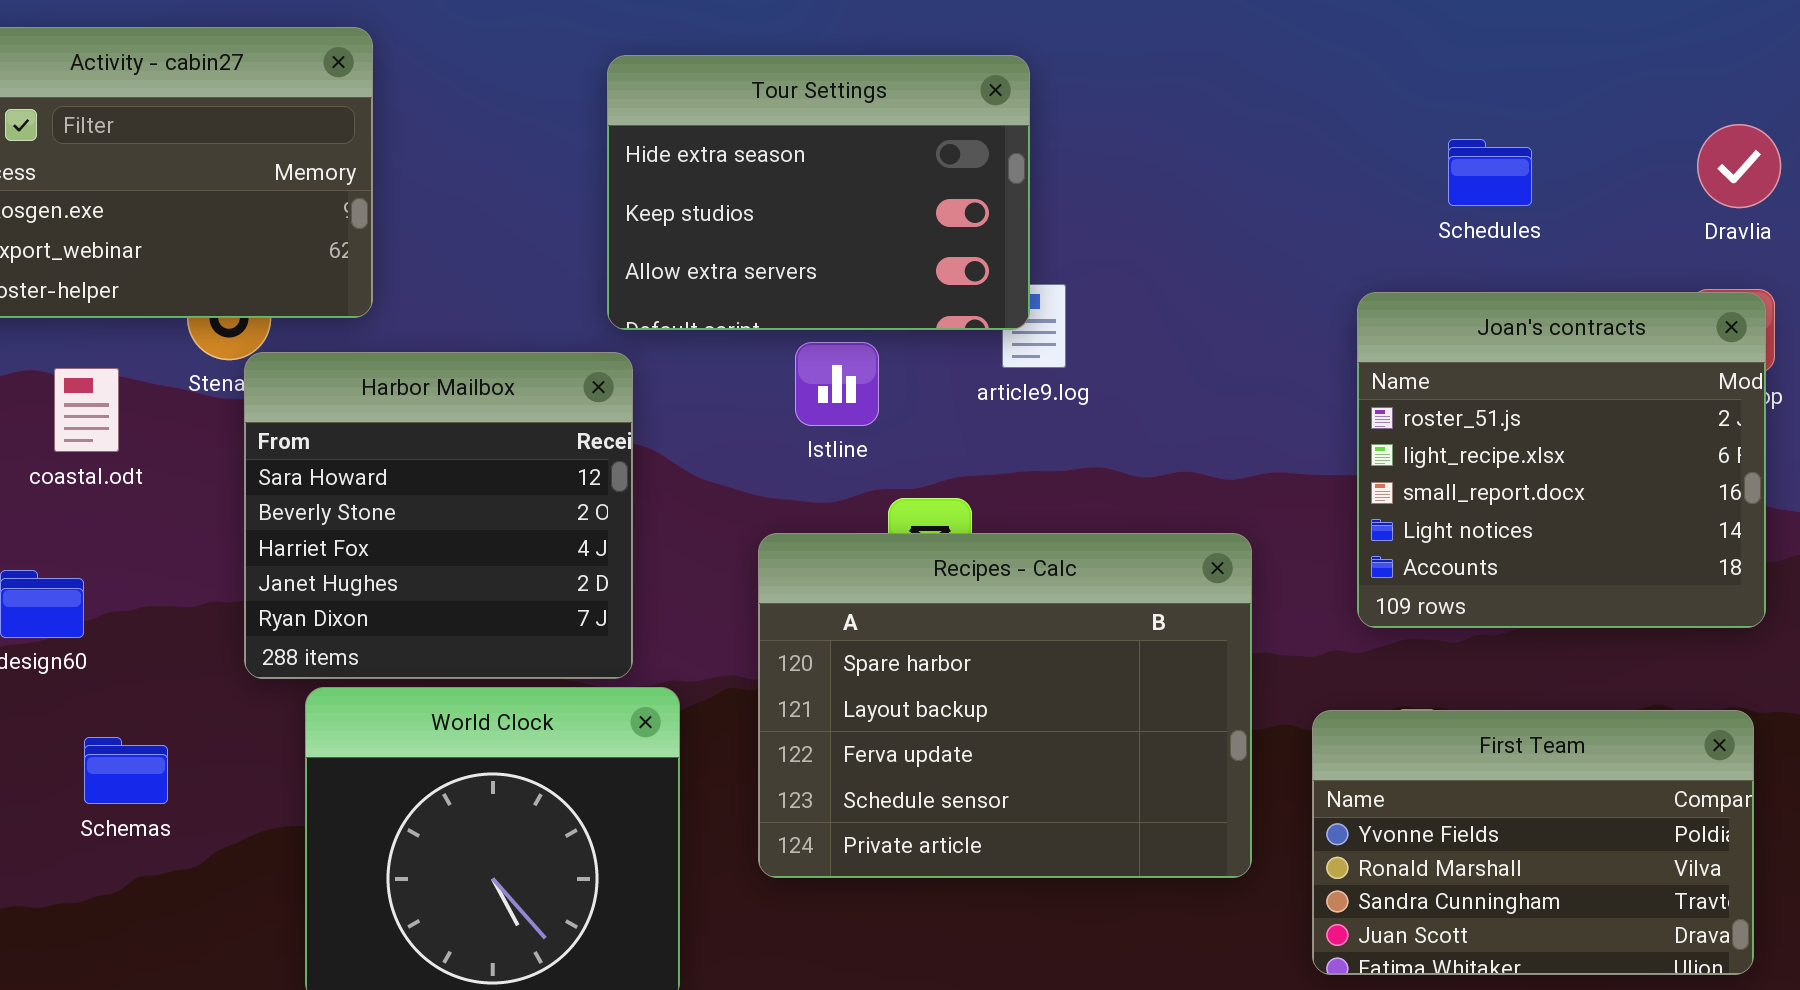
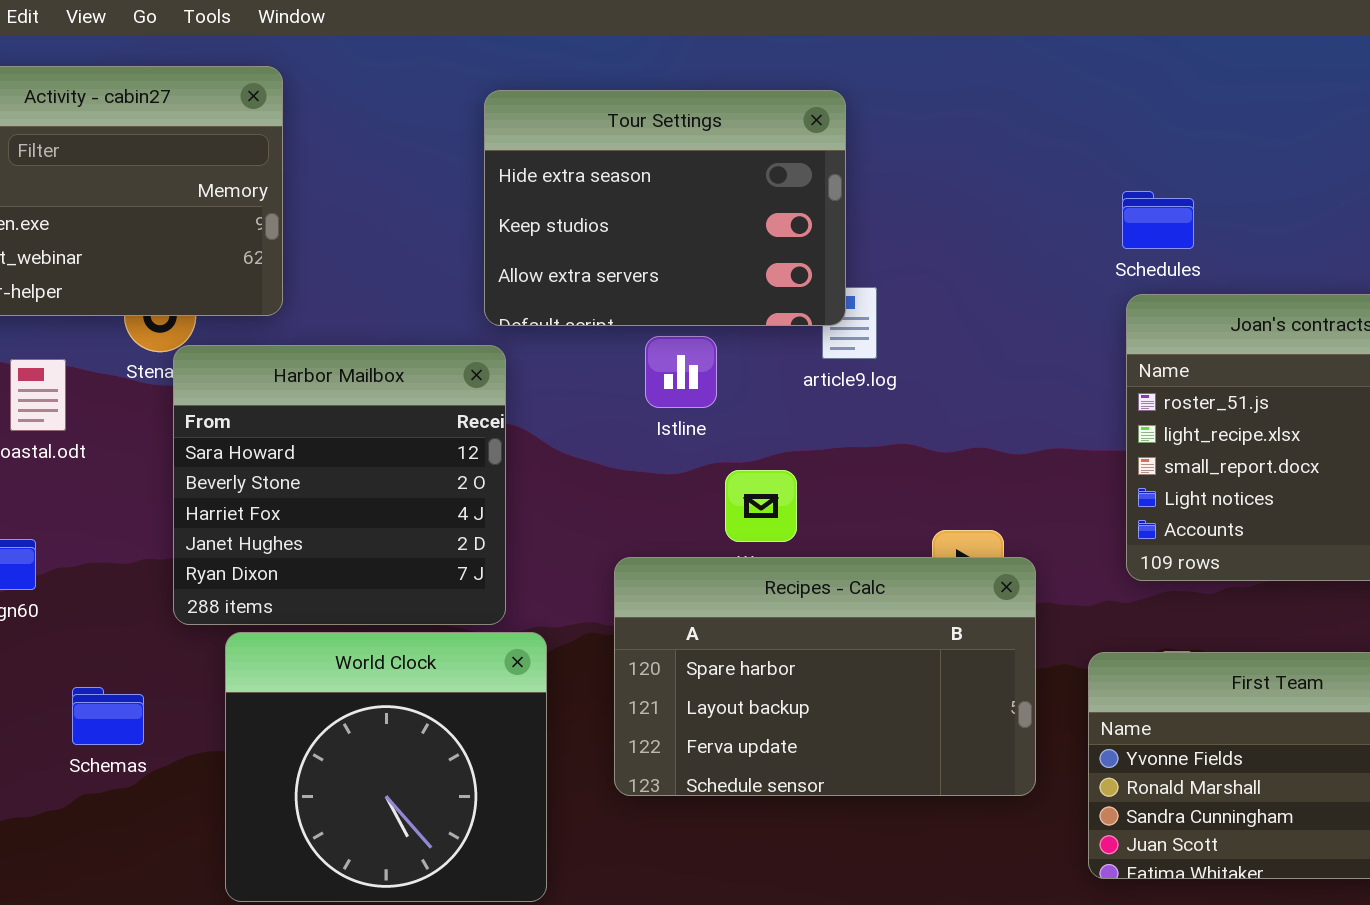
Schedules: [1448,139,1532,206] -> [1122,191,1194,249], moved
Recipes - Calc: [758,533,1252,878] -> [614,557,1036,796], resized
Schemas: [84,737,168,804] -> [72,687,144,745], moved

